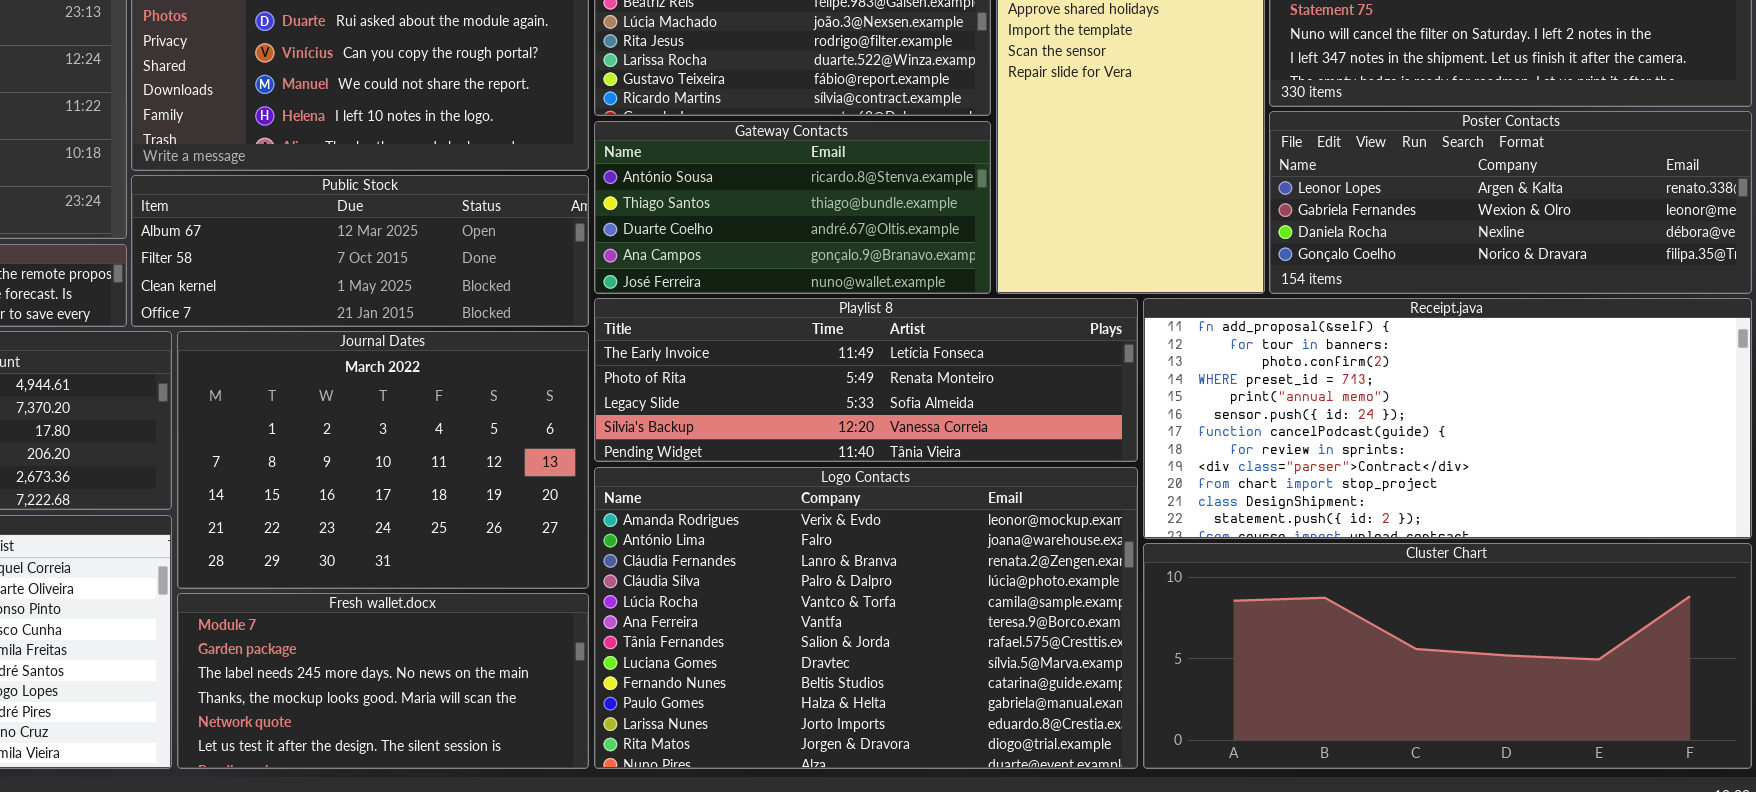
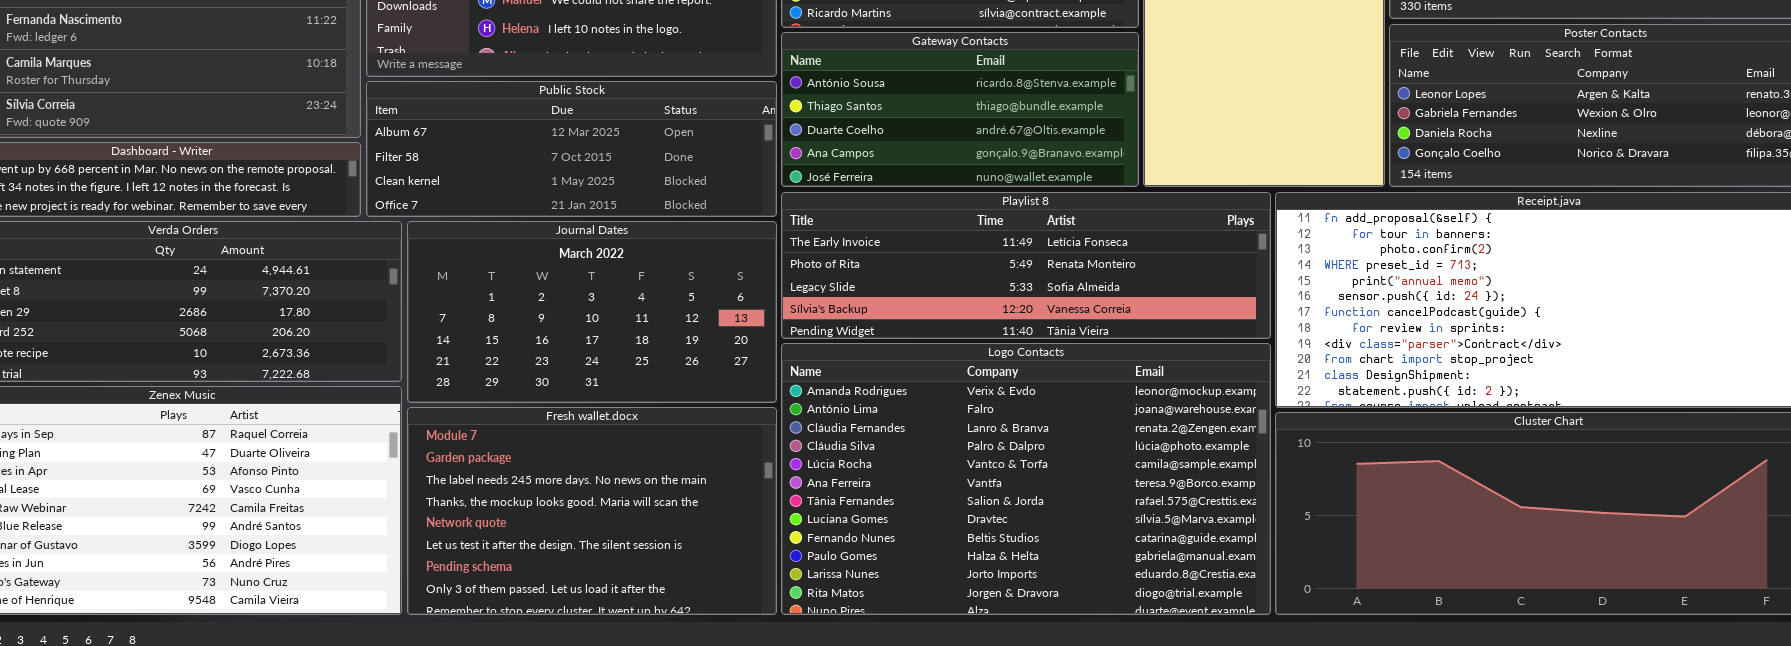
Journal Dates: [177,331,589,589] -> [407,221,777,403], resized
Fresh wallet.docx: [177,593,589,769] -> [407,407,777,615], resized

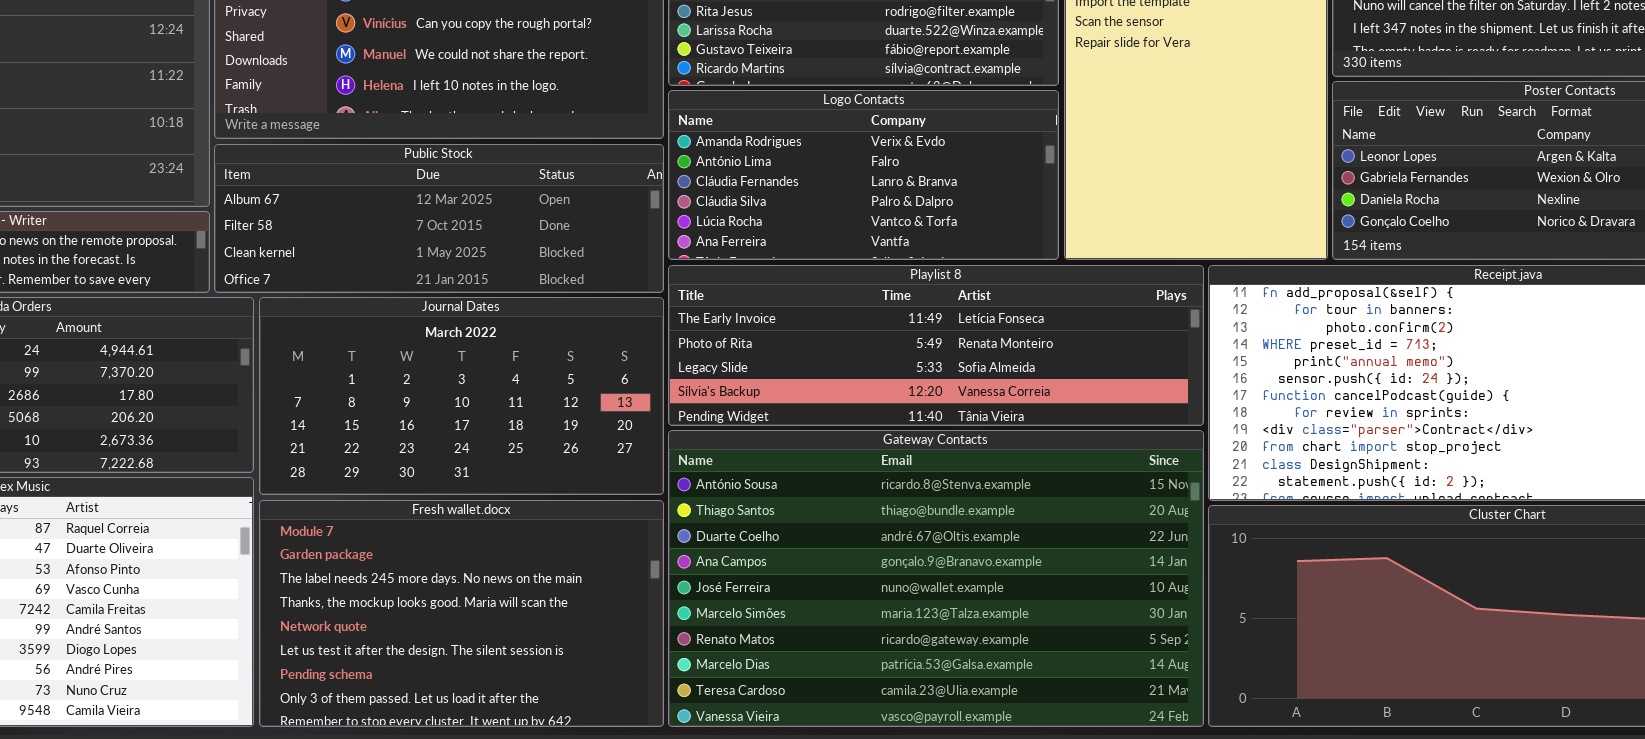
Gateway Contacts: [781,32,1139,187] -> [668,430,1204,727], moved, resized
Logo Contacts: [781,343,1271,615] -> [668,90,1059,260], moved, resized

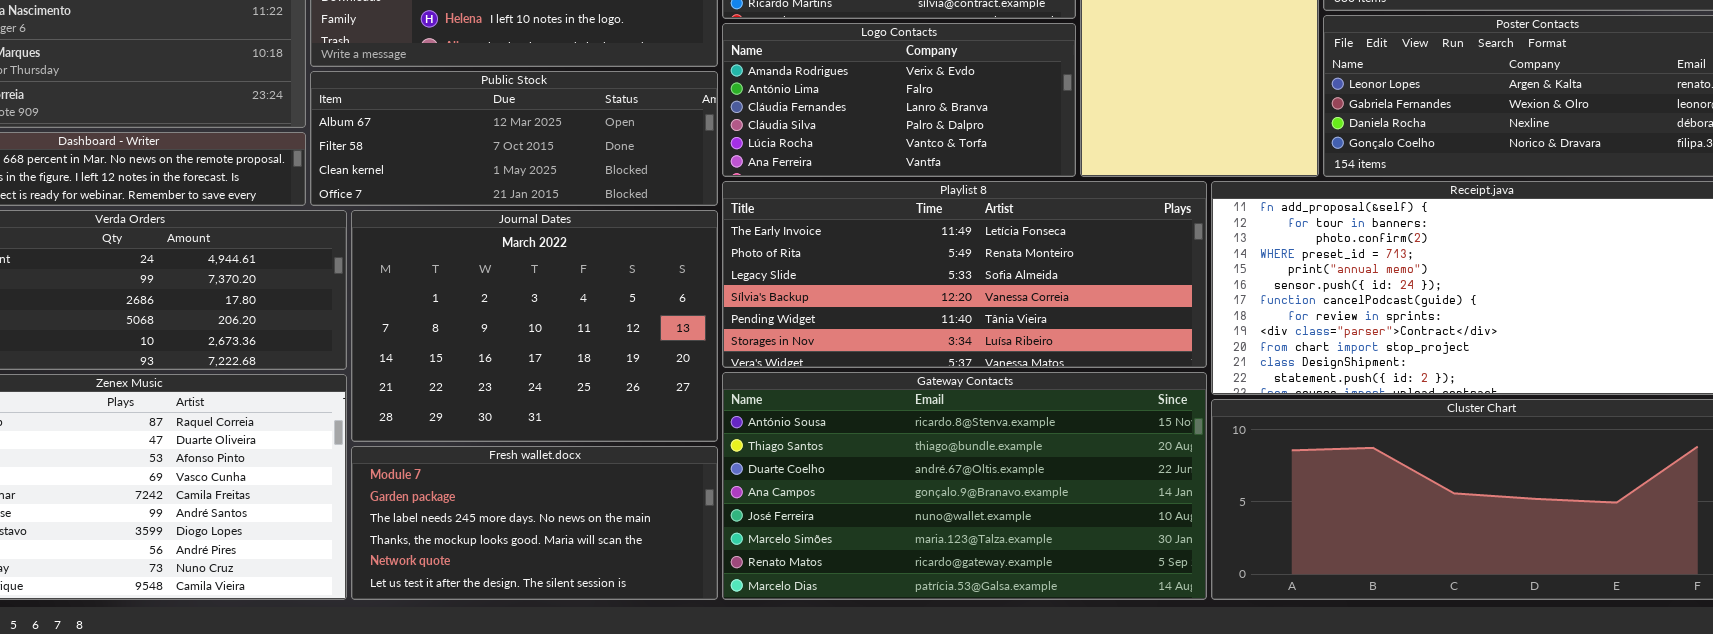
Playlist 8: [668,265,1204,426] -> [722,181,1207,368], resized
Journal Dates: [259,297,664,495] -> [351,210,718,442], resized
Gateway Contacts: [668,430,1204,727] -> [722,372,1207,600], resized
Fresh wallet.docx: [259,500,664,727] -> [351,446,718,600], resized

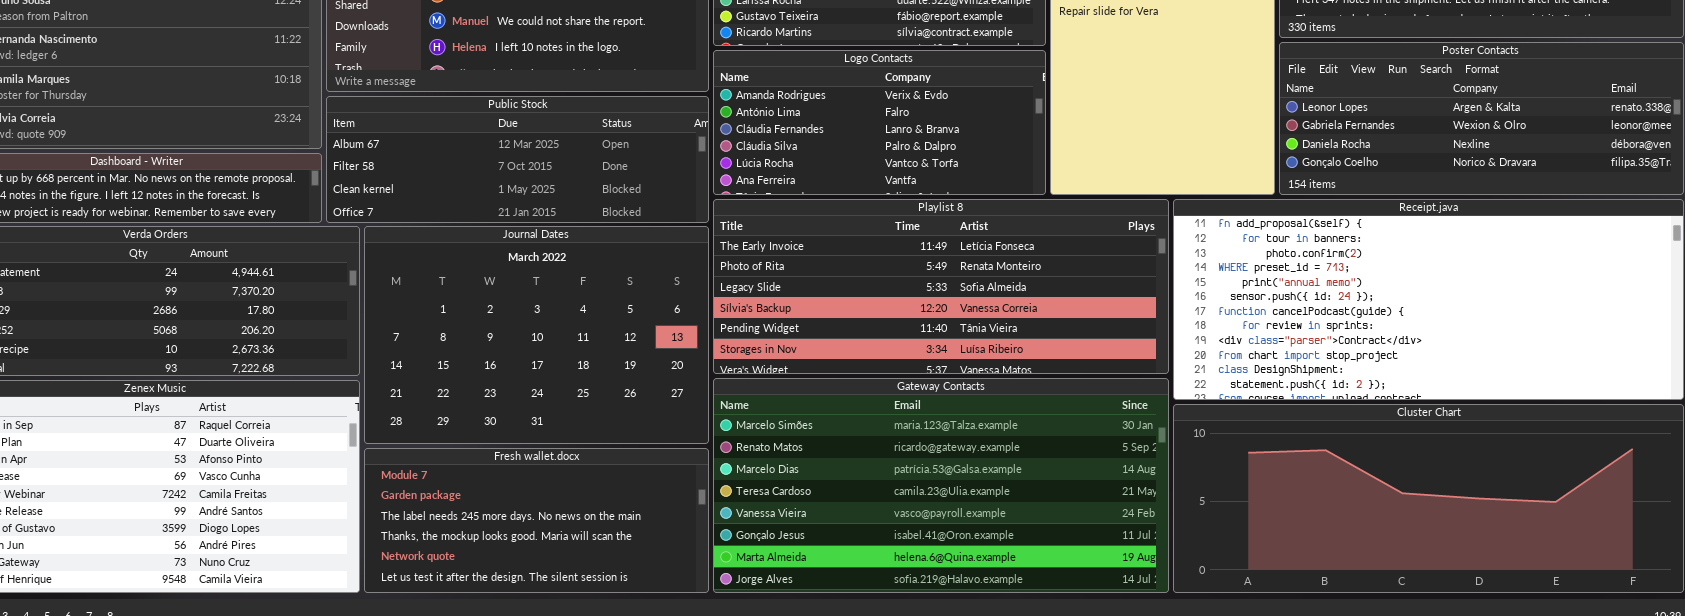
Gateway Contacts: [722,372,1207,600] -> [713,378,1169,593], scrolled down 5 rows

